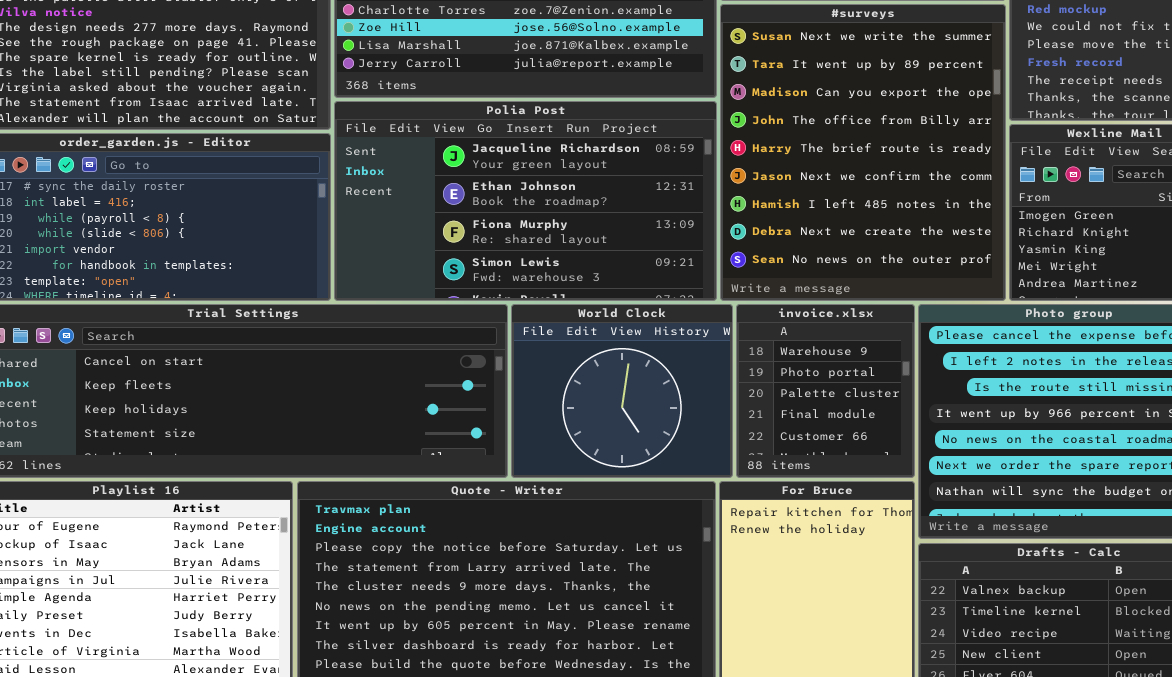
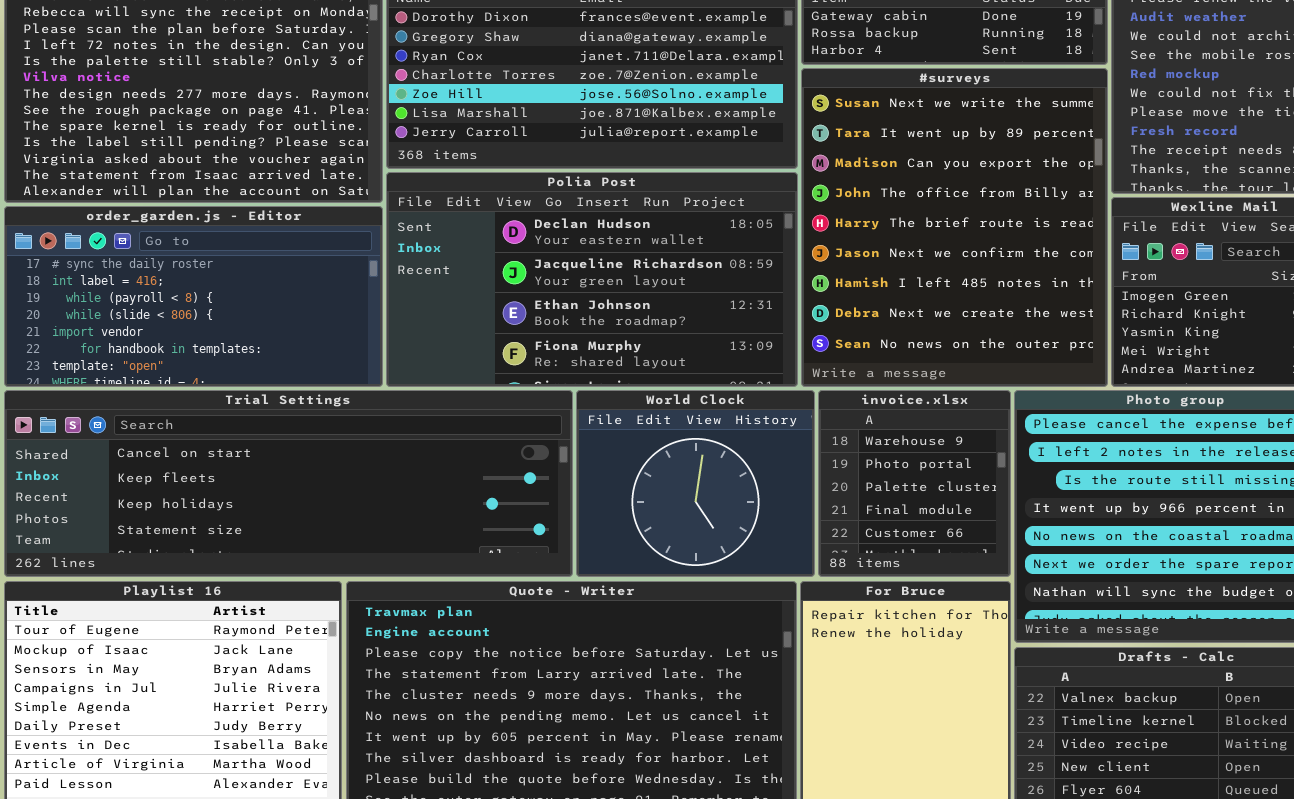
Polia Post: [334,101,717,301] -> [386,172,798,387], scrolled up 1 row

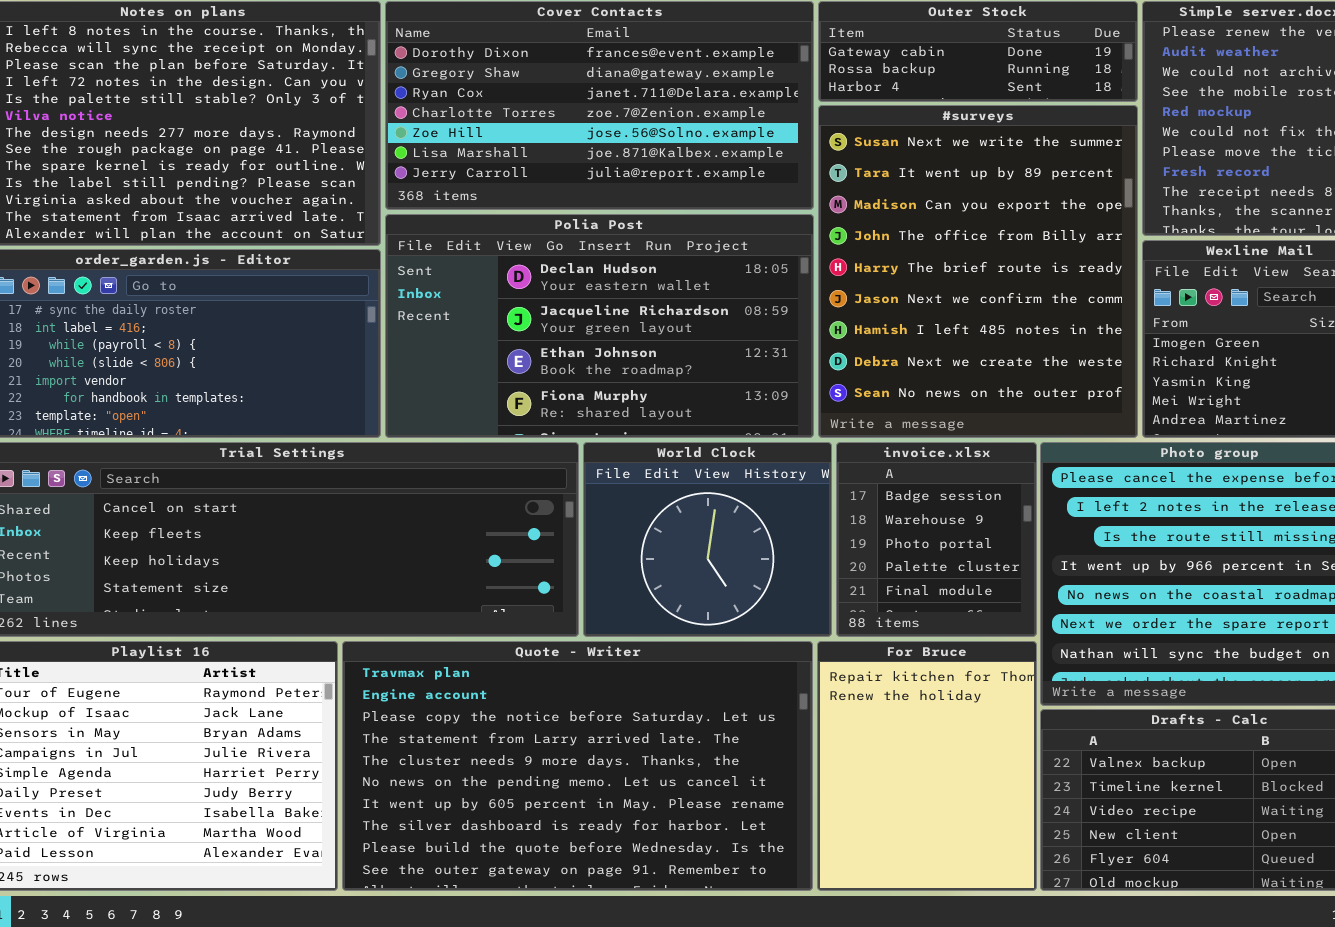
invoice.xlsx: [818,390,1011,577] -> [836,442,1037,637], scrolled up 1 row

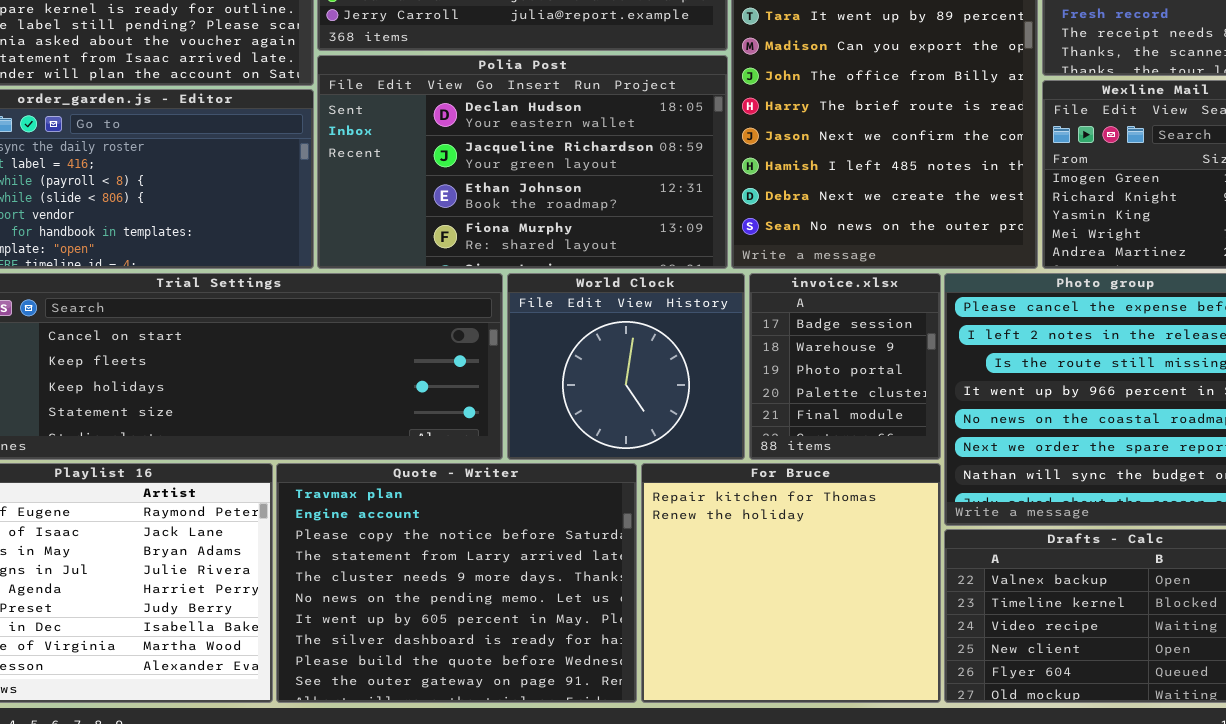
Quote - Writer: [342,641,813,891] -> [276,463,637,703], resized
For Bruce: [817,641,1037,891] -> [641,463,941,703], resized

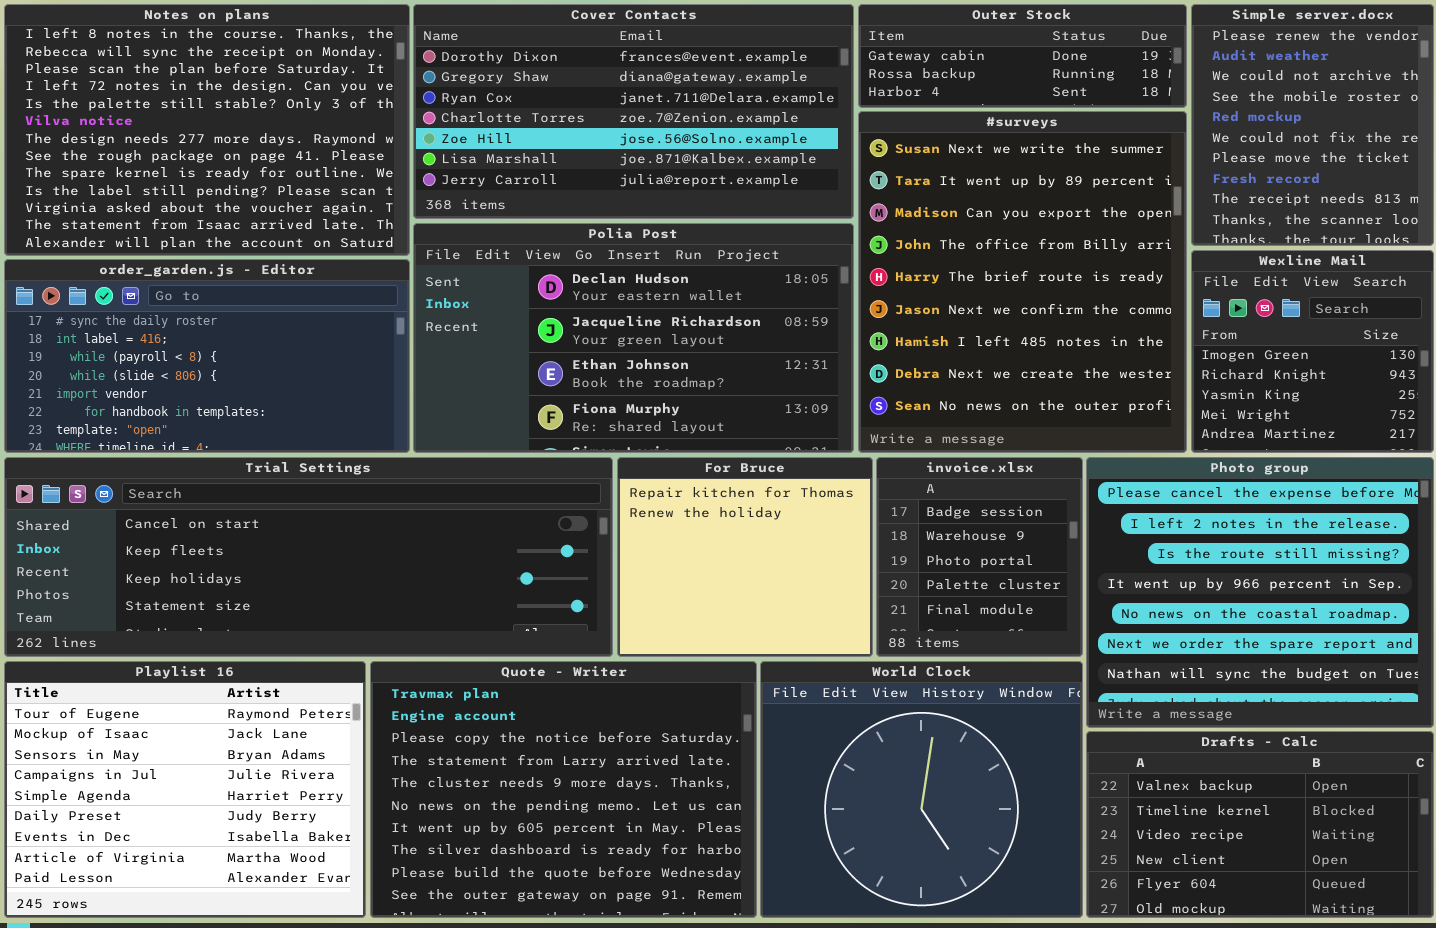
World Clock: [507,273,745,460] -> [760,661,1083,918], moved, resized
For Bruce: [641,463,941,703] -> [617,457,873,657], moved, resized

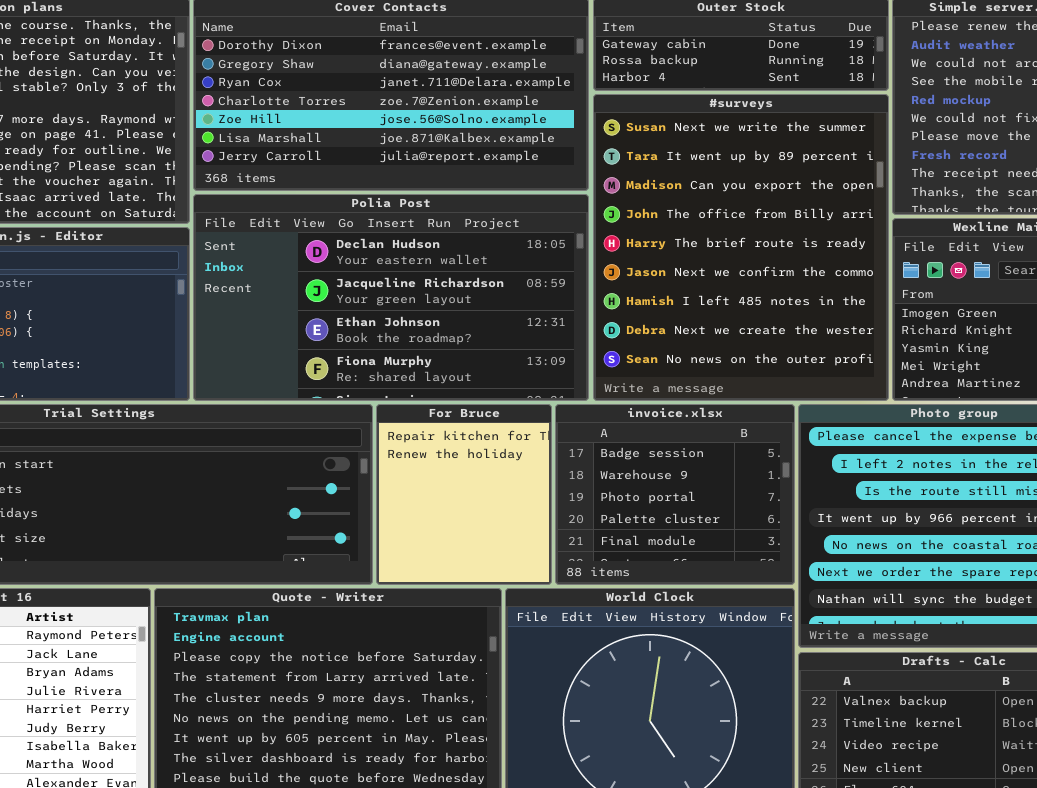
For Bruce: [617,457,873,657] -> [376,404,552,585], resized
invoice.xlsx: [876,457,1083,657] -> [555,404,795,585], resized

